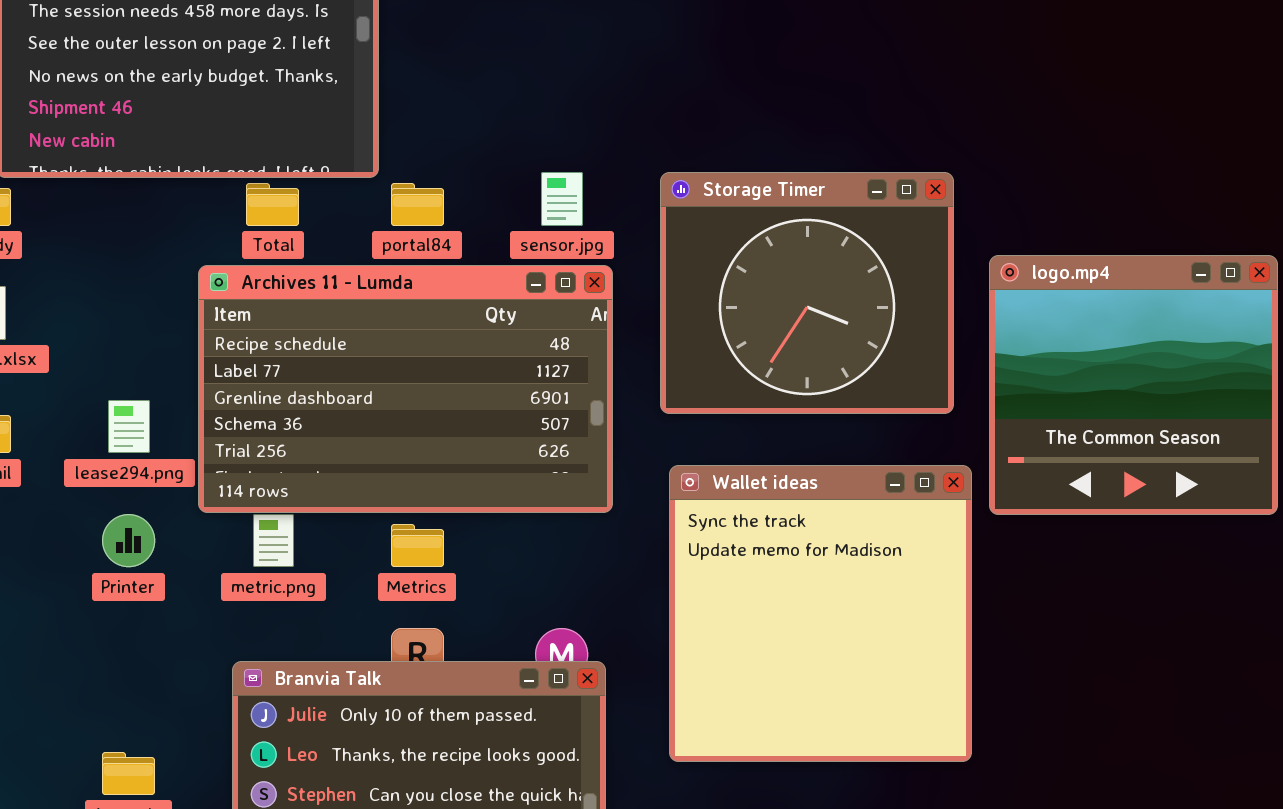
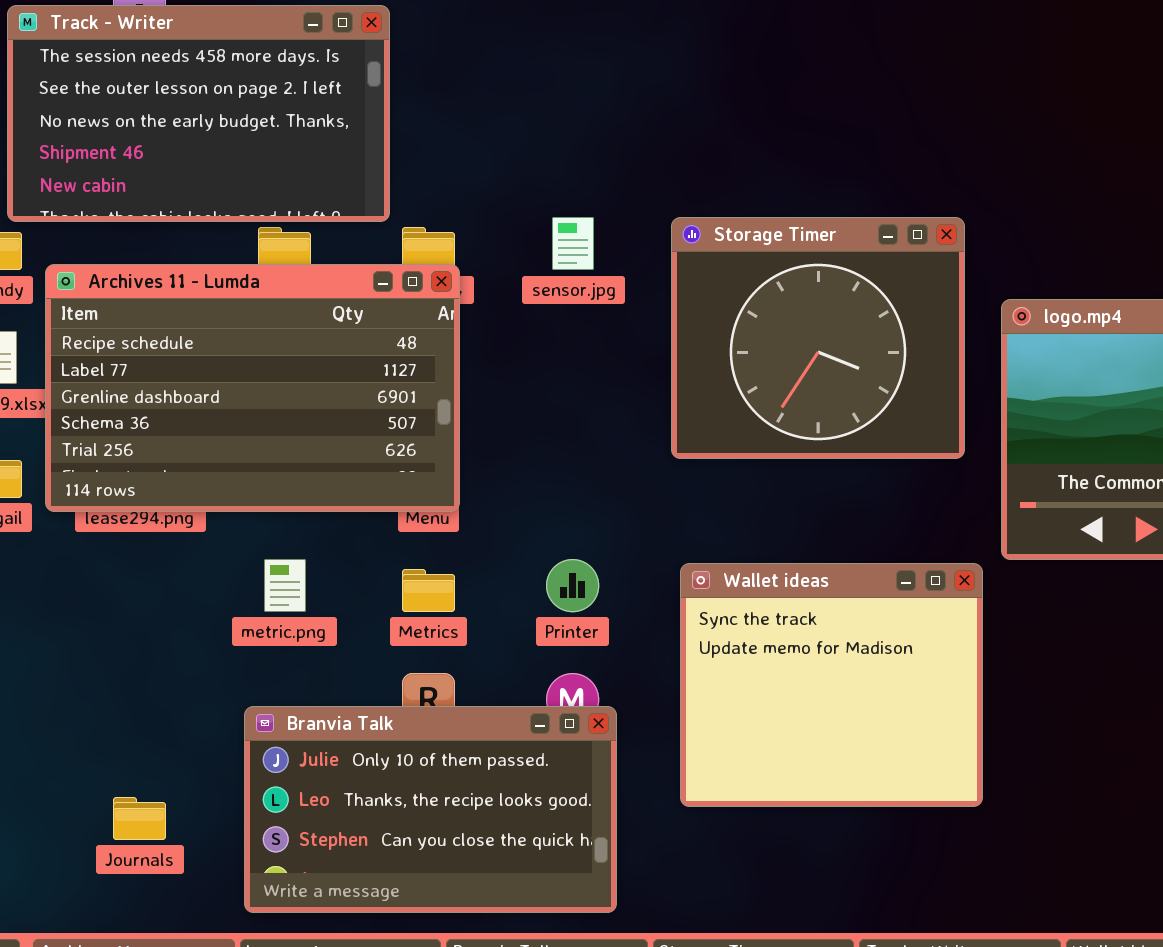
Archives 11 - Lumda: [198,265,613,513] -> [45,264,460,512], moved
Wallet ideas: [669,465,972,762] -> [680,563,983,807], resized
Printer: [102,514,155,567] -> [546,559,599,612], moved

